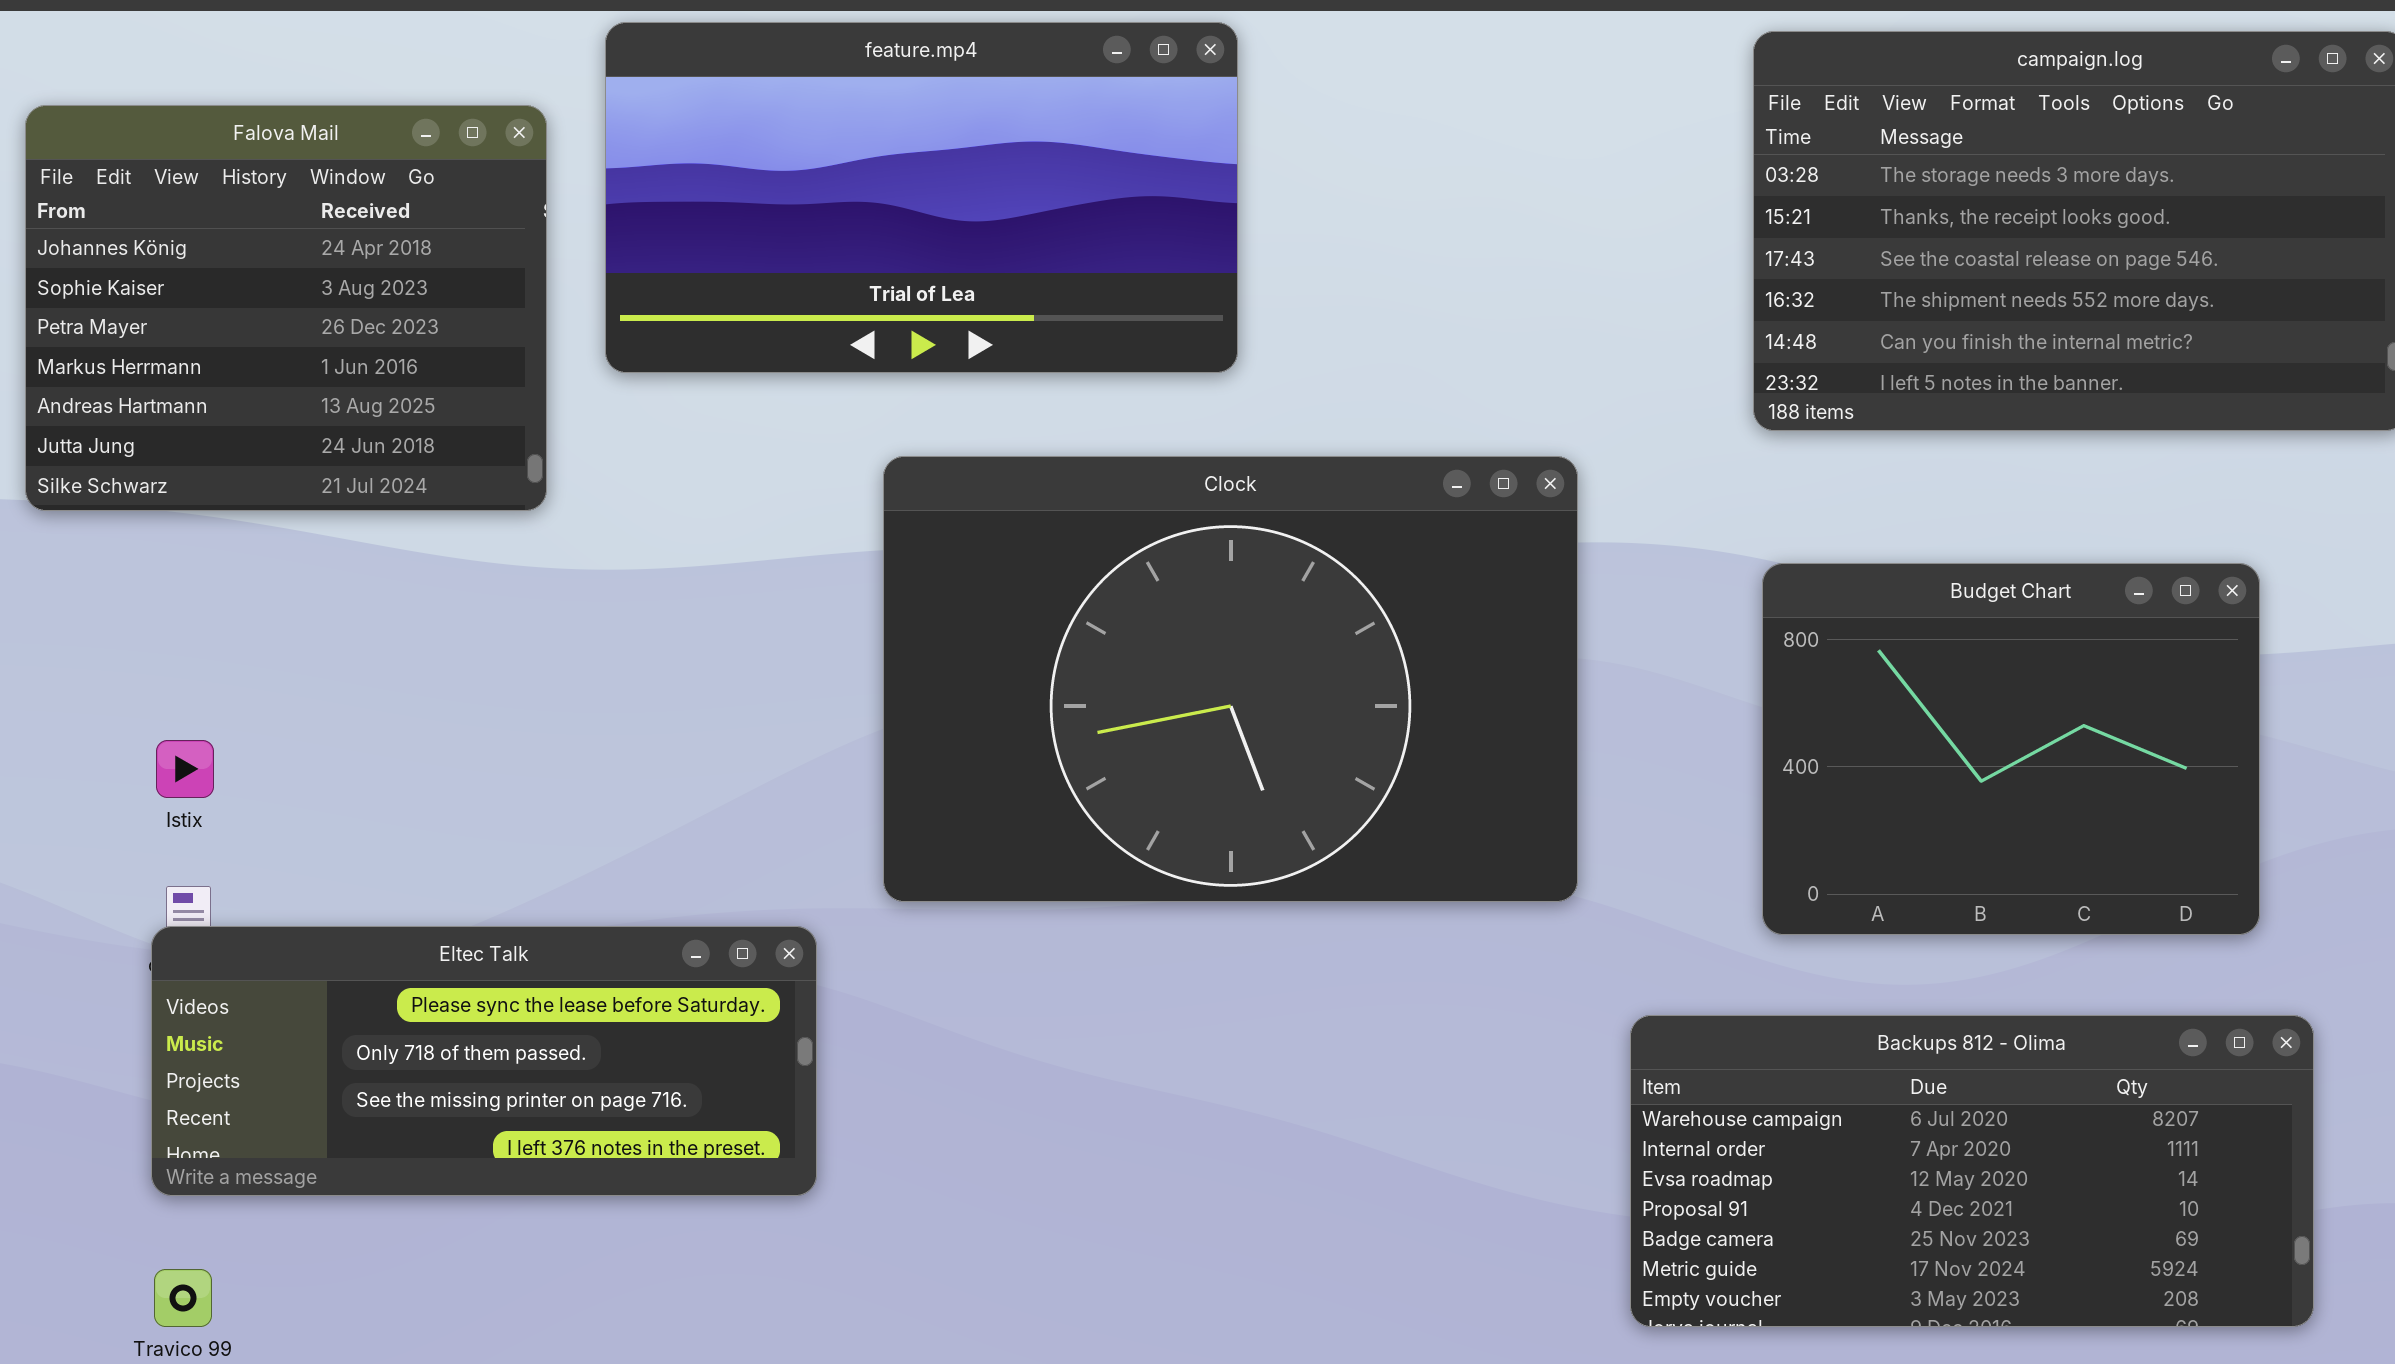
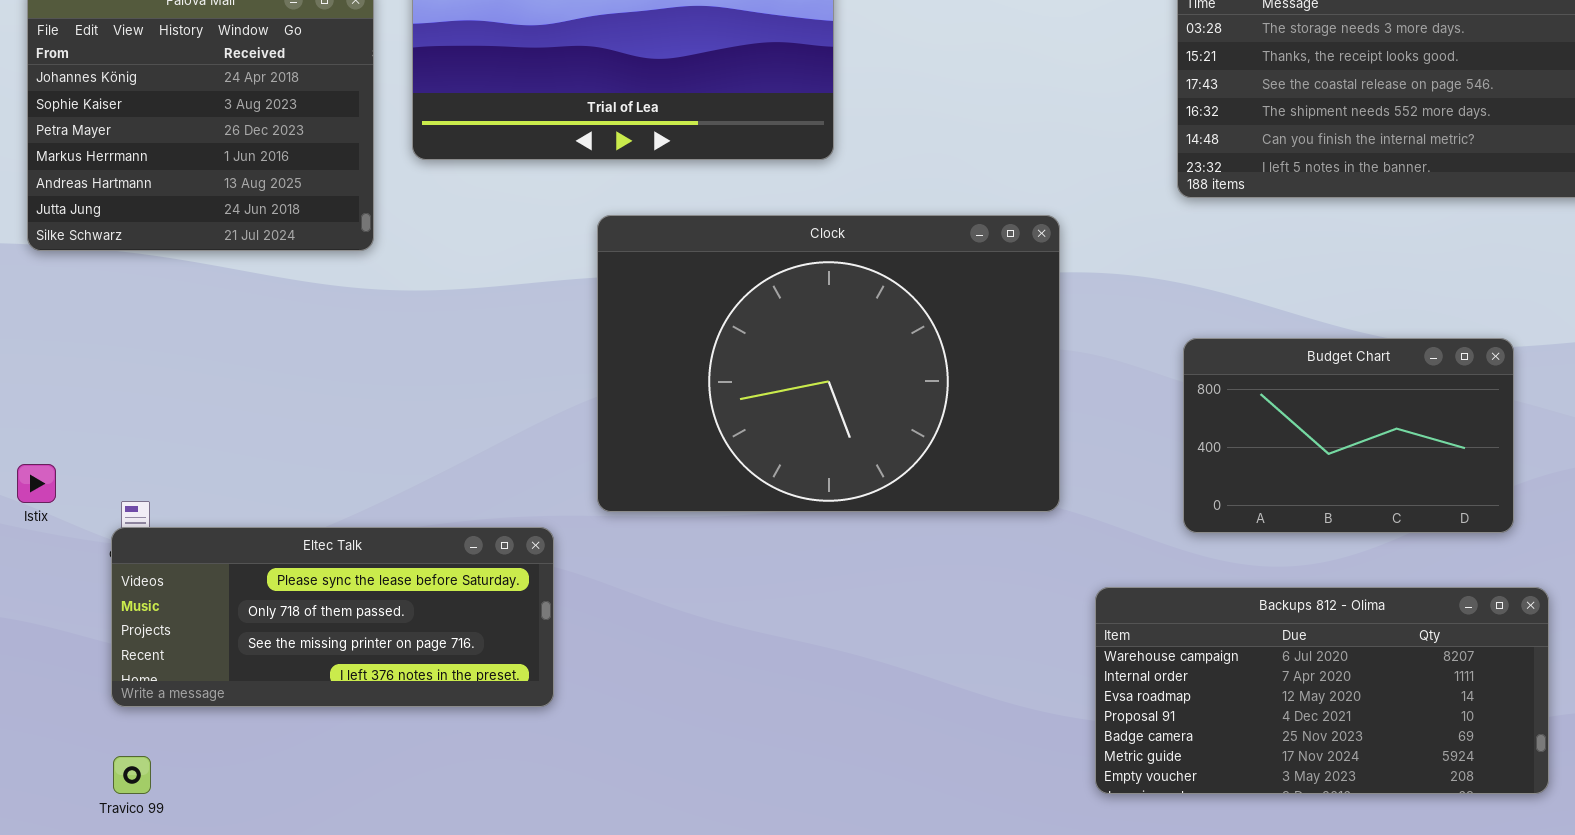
Budget Chart: [1762,563,2260,935] -> [1183,338,1514,533], resized
Istix: [156,740,214,798] -> [17,464,56,503], moved

